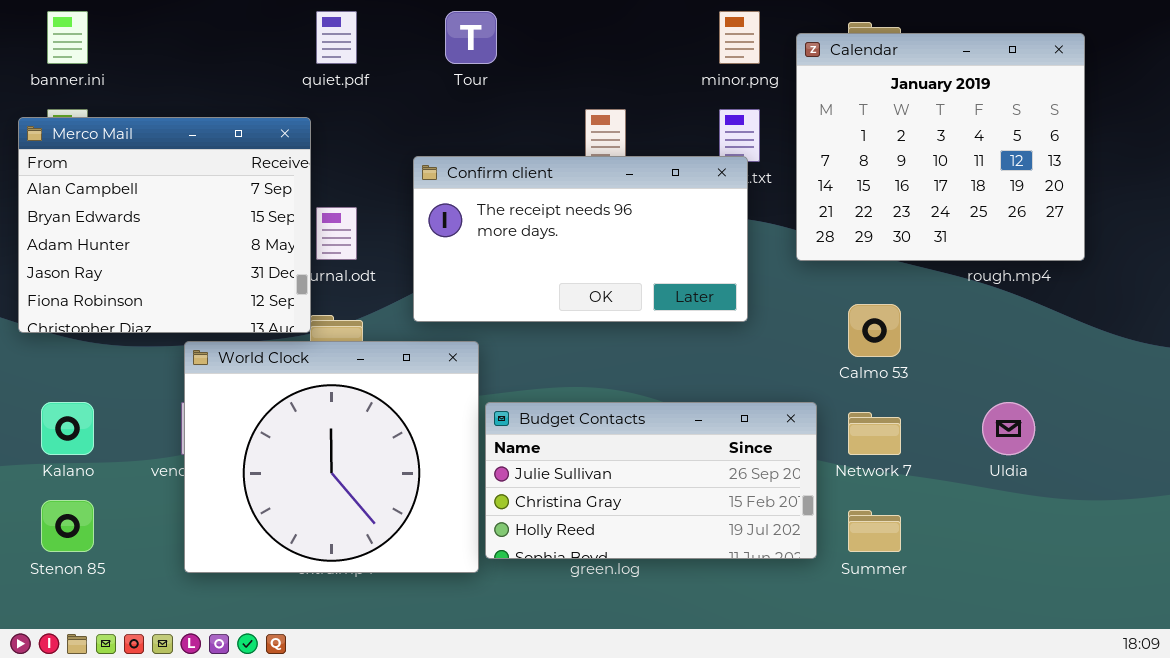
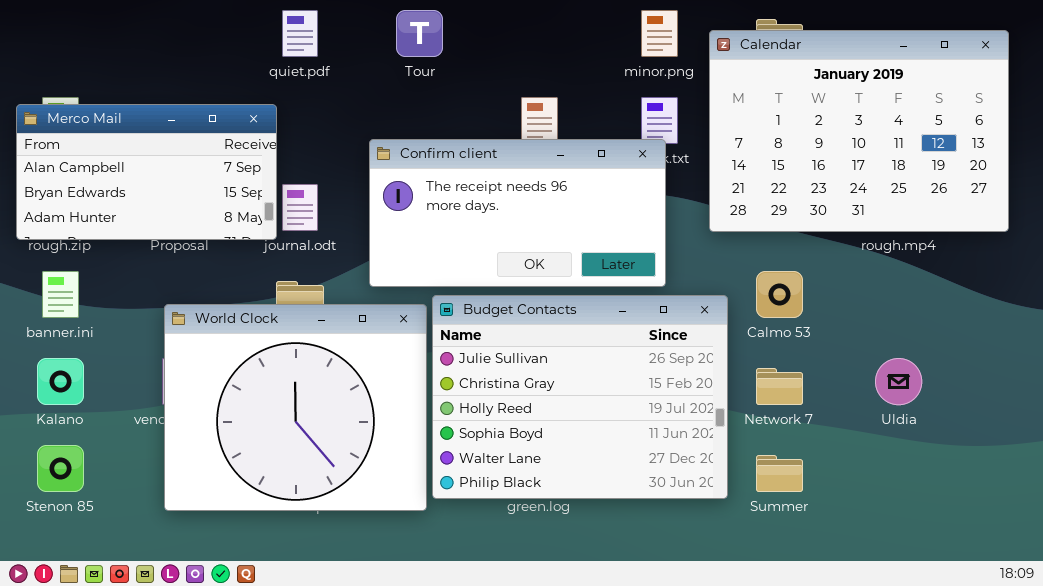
banner.ini: [47,11,88,64] -> [42,271,79,318], moved
Calendar: [796,33,1085,261] -> [709,30,1009,232], resized
Merco Mail: [18,117,311,333] -> [16,104,277,240], resized
Budget Contacts: [485,402,817,559] -> [432,295,728,499], resized

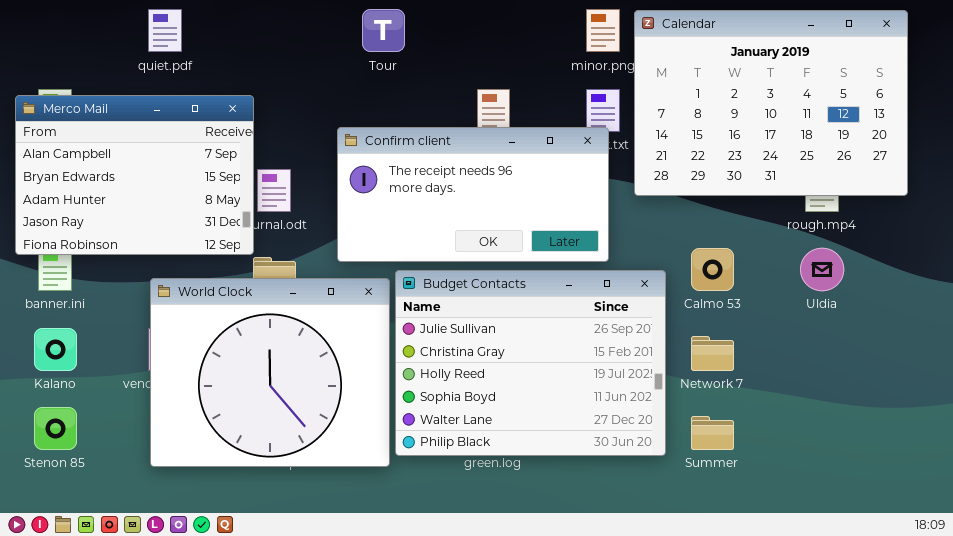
quiet.pdf: [282,10,318,57] -> [148,9,182,52], moved
Calendar: [709,30,1009,232] -> [634,10,908,196], moved
Merco Mail: [16,104,277,240] -> [15,95,254,255], resized
Uldia: [875,358,922,405] -> [800,248,844,291], moved

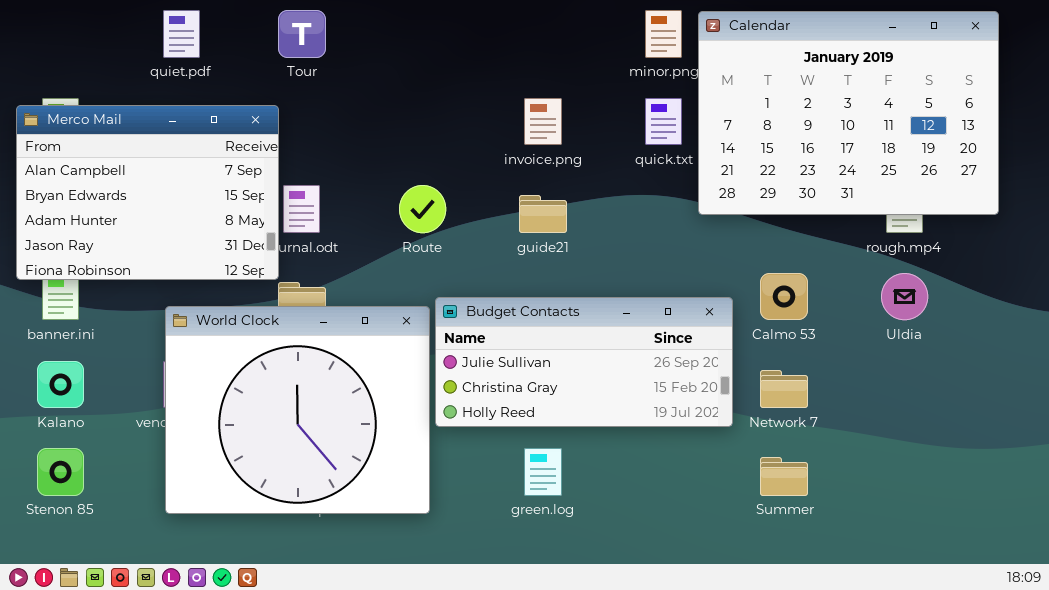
Tour: [362,9,405,52] -> [278,10,326,58], moved
Confirm client: [337,127,609,262] -> none, closed
Budget Contacts: [395,270,666,456] -> [435,297,733,427], resized

